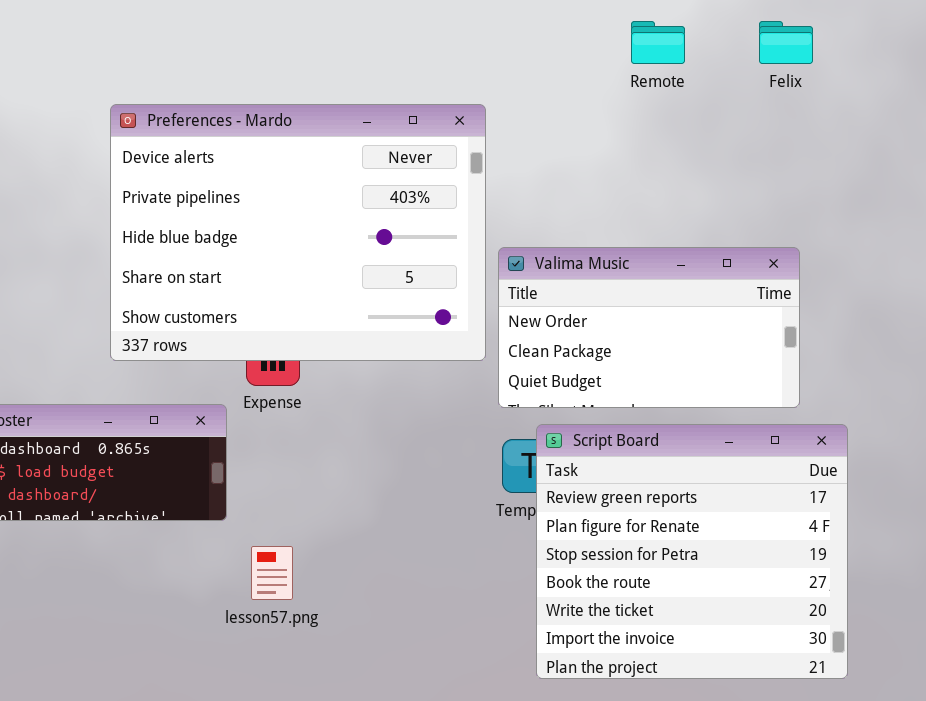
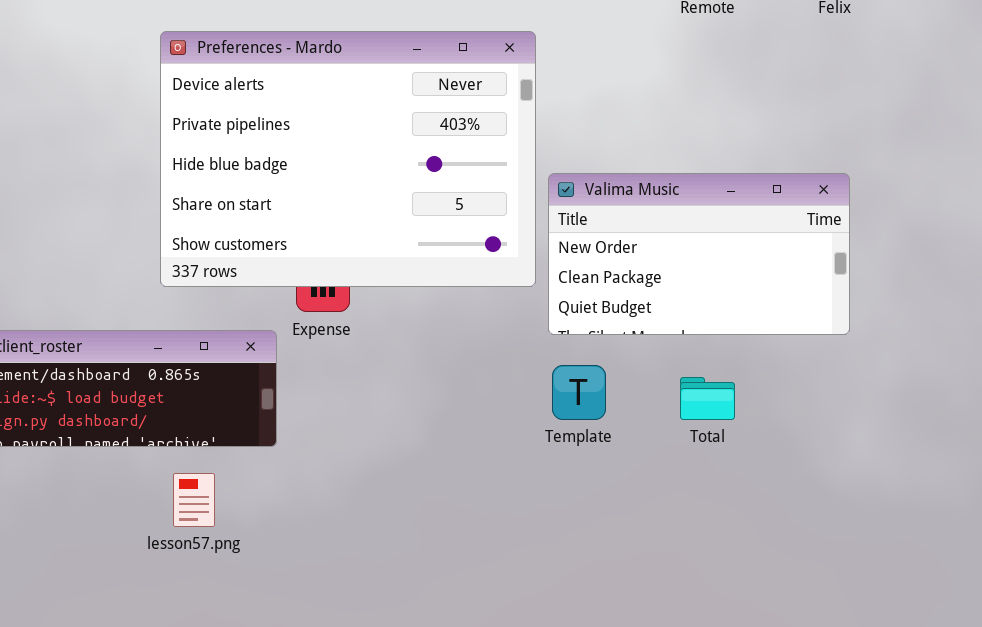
Script Board: [536,424,848,679] -> none, closed
lesson57.png: [251,546,293,600] -> [173,473,215,527], moved

